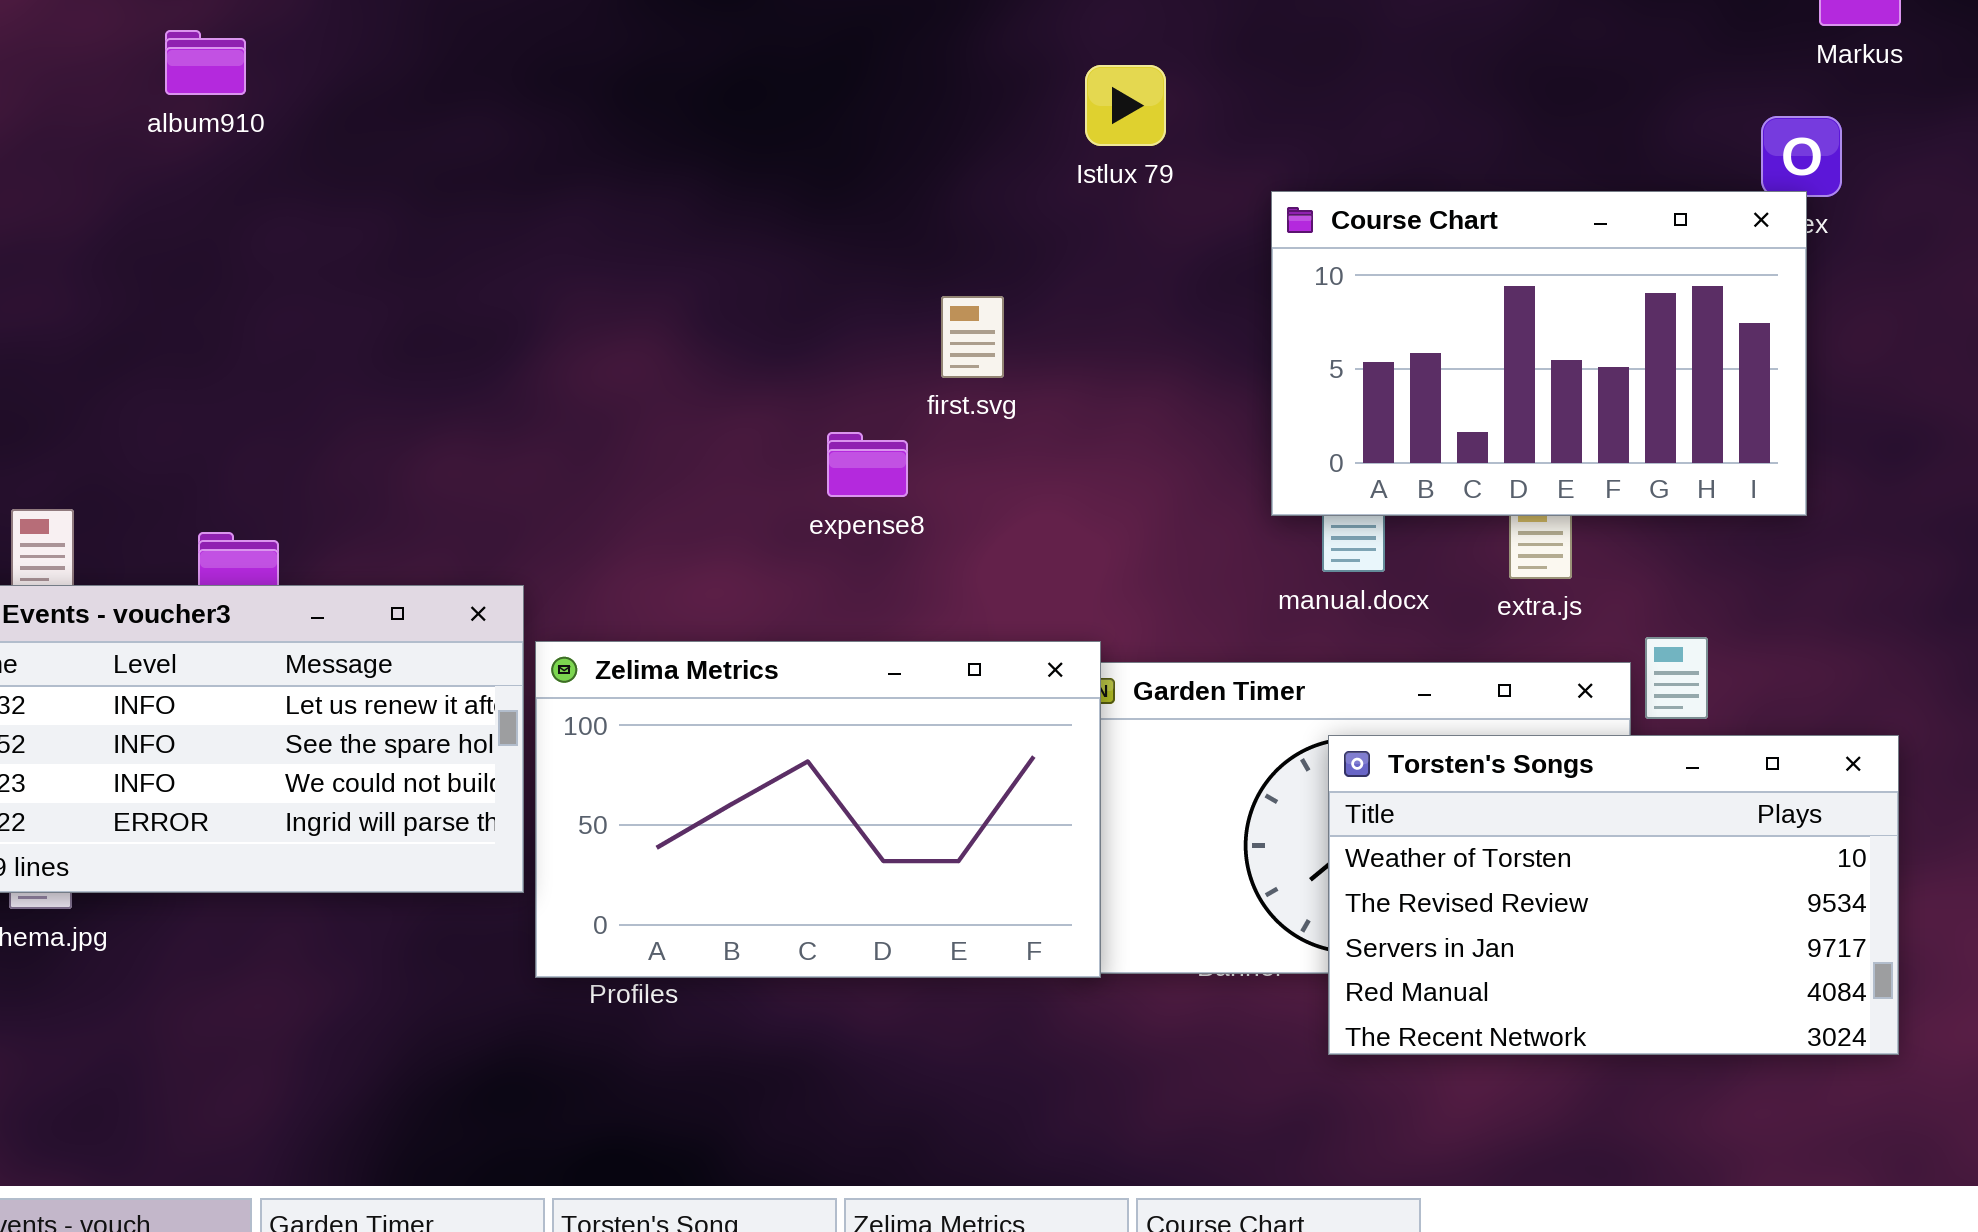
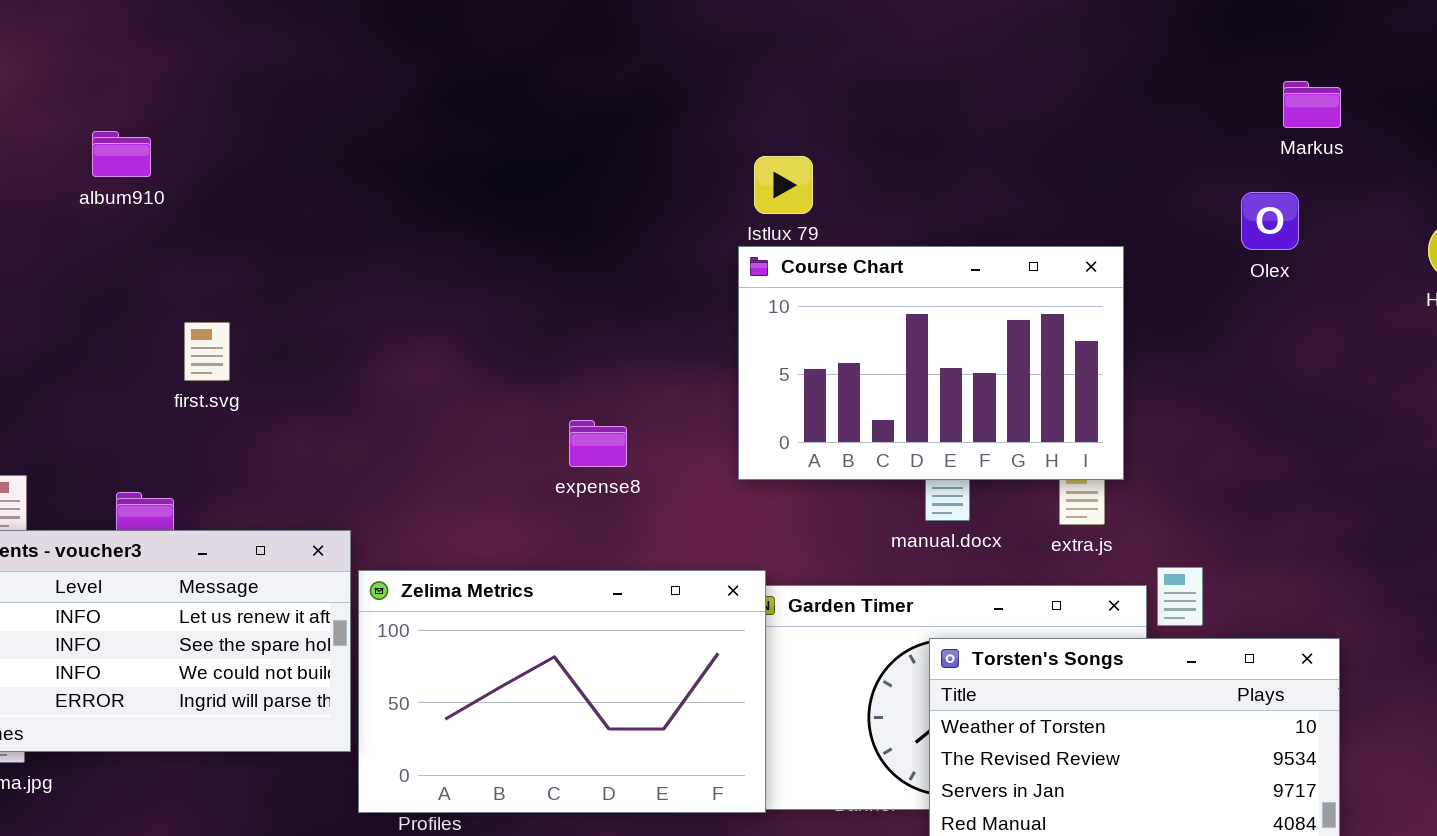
Course Chart: [1271,191,1807,516] -> [738,246,1124,480], moved
first.svg: [941,296,1004,378] -> [184,322,230,381], moved

